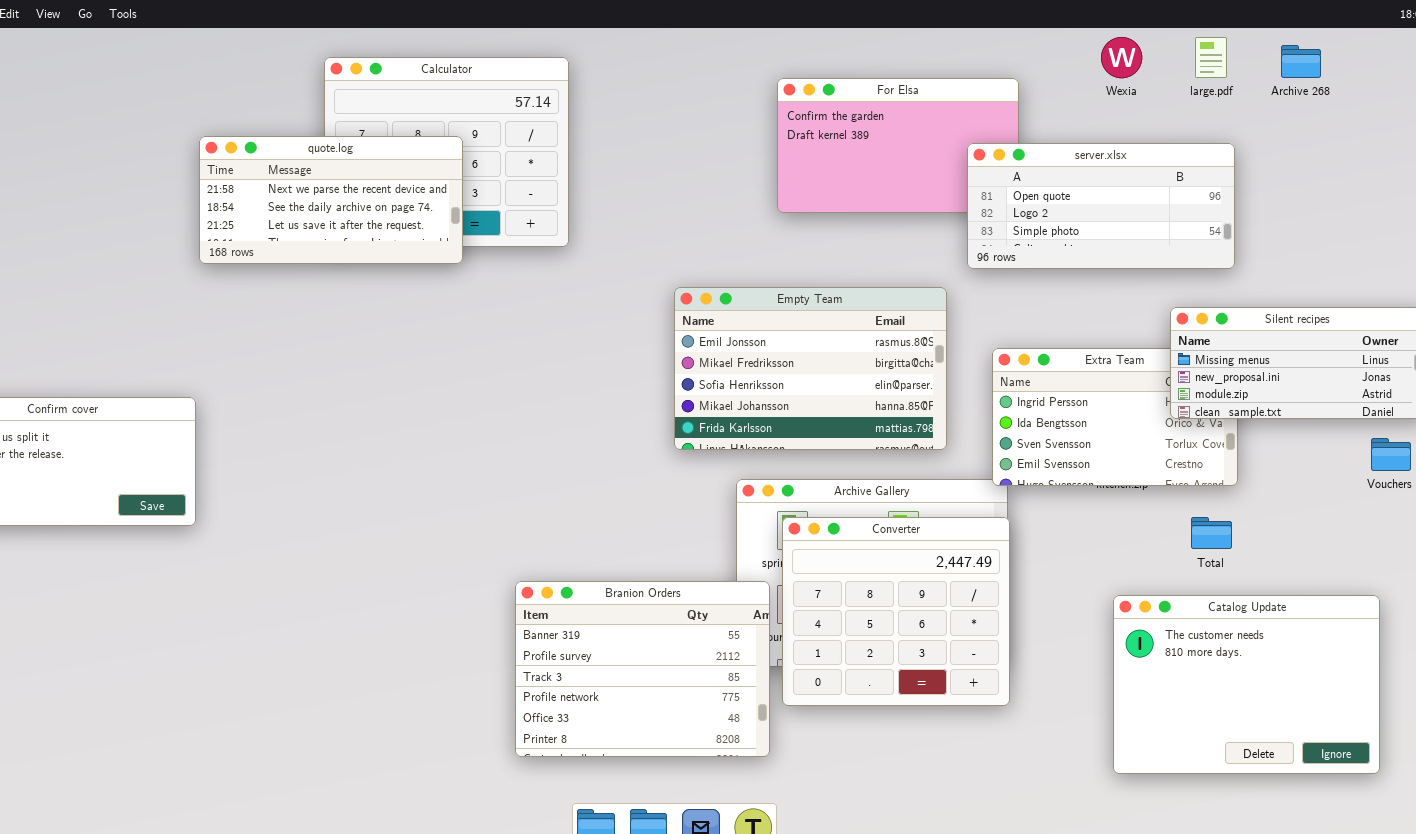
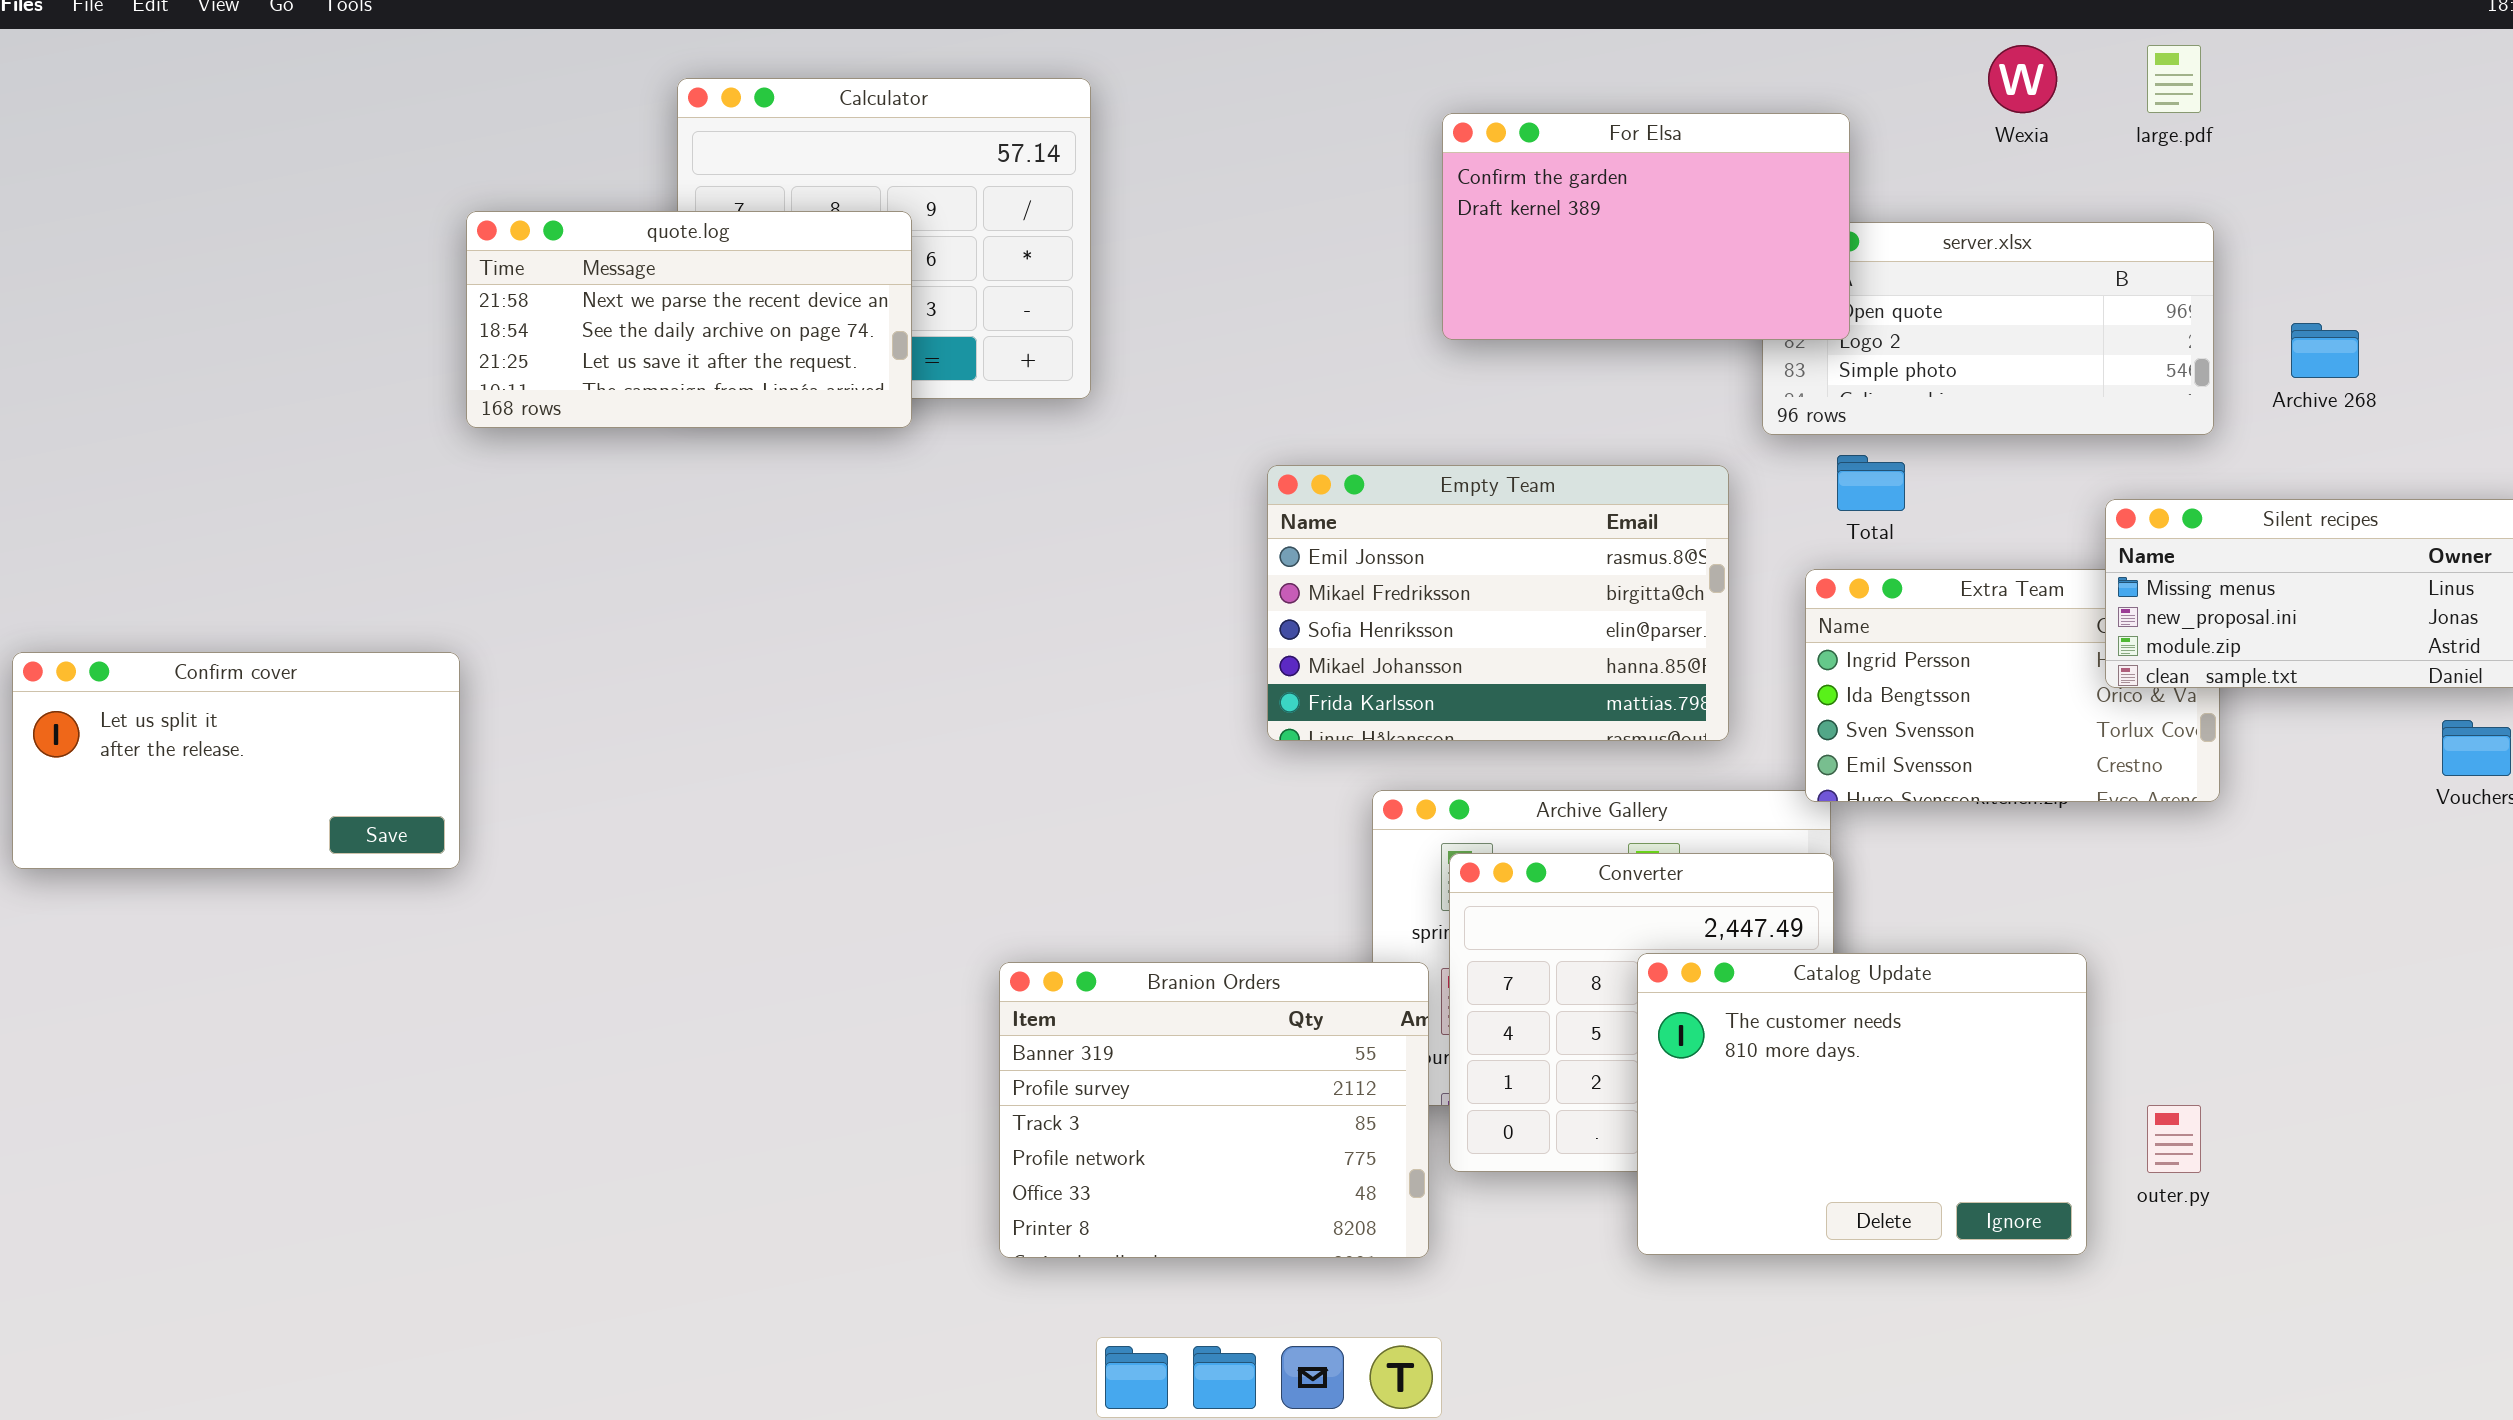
Archive 268: [1281,45,1321,78] -> [2291,323,2359,378], moved
For Elsa: [777,78,1019,213] -> [1442,113,1850,340], raised
Total: [1191,517,1232,549] -> [1837,455,1905,511], moved
Catalog Update: [1113,595,1380,774] -> [1637,953,2087,1255], moved

